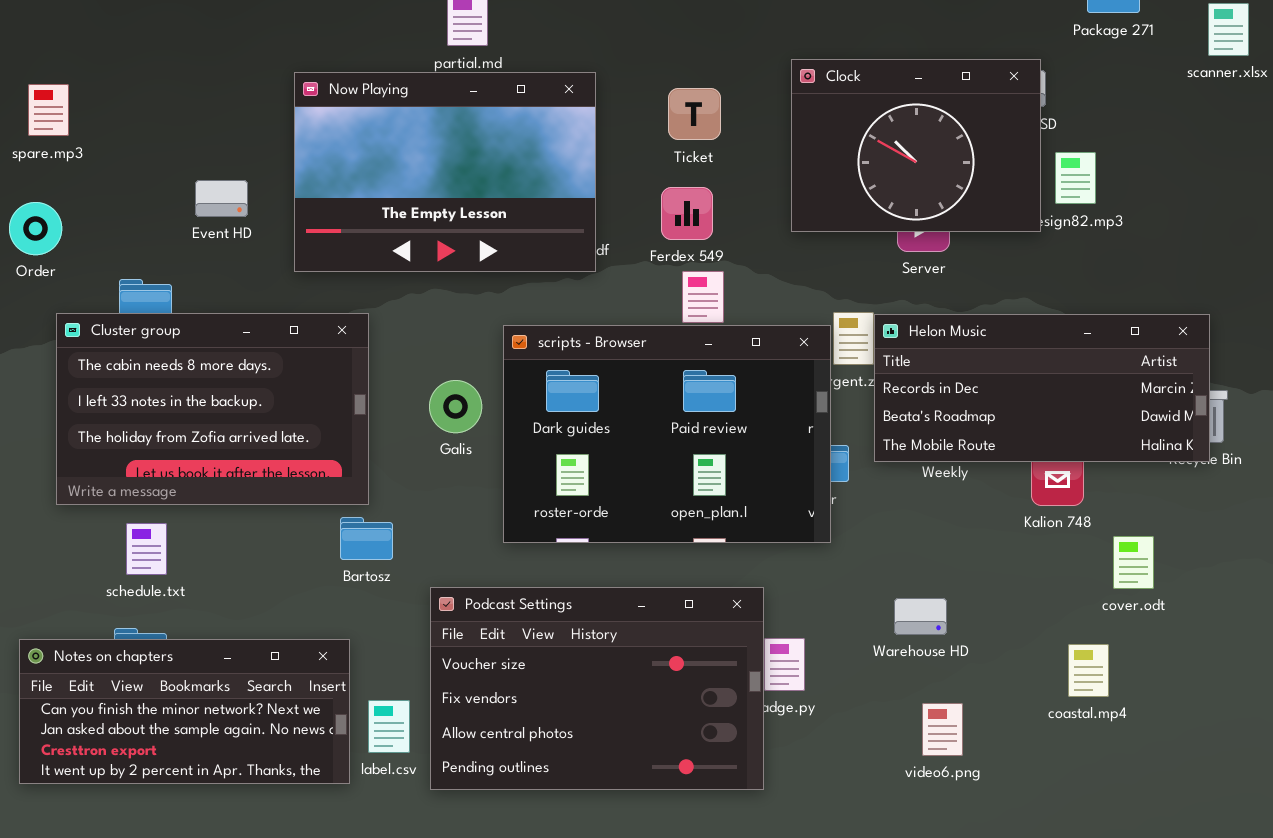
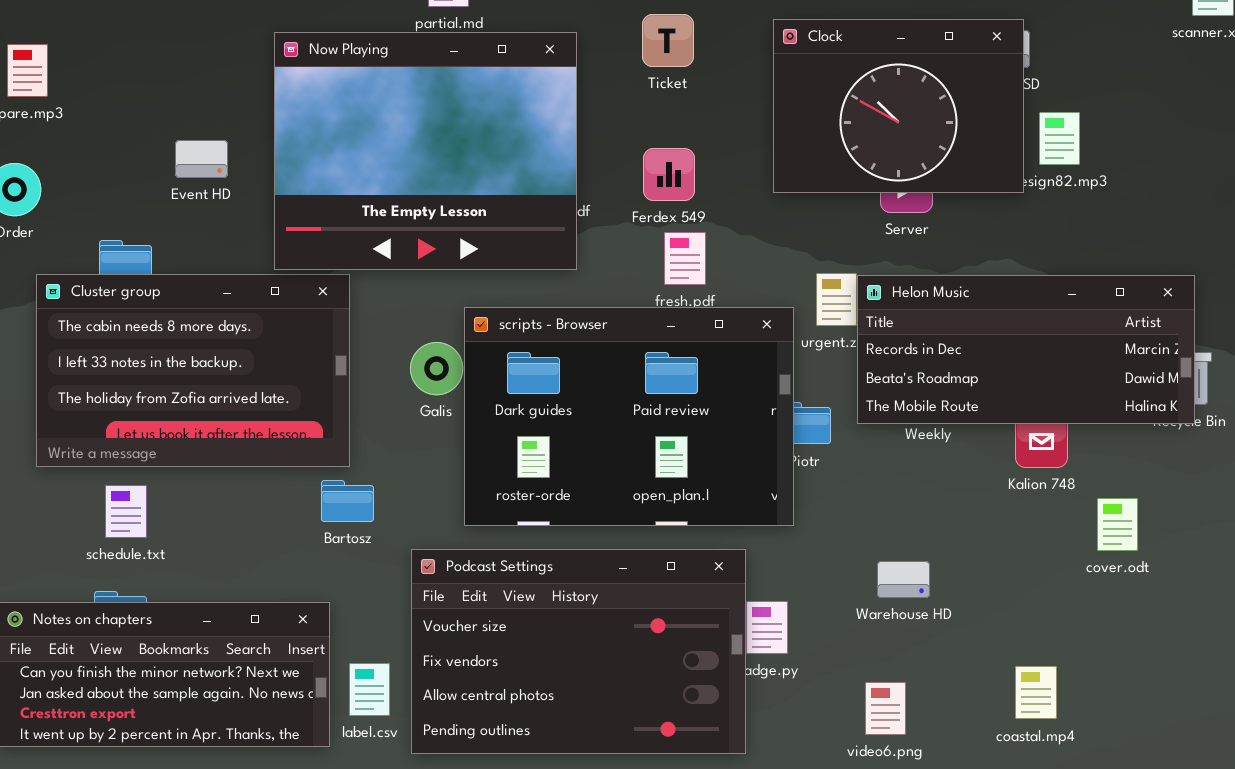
Now Playing: [294,72,596,272] -> [274,32,577,270], resized
Ticket: [668,88,721,140] -> [642,14,694,67], moved
scripts - Browser: [503,325,831,543] -> [464,307,794,526], moved
coastal.mp4: [1068,644,1109,697] -> [1015,666,1057,719], moved
video6.png: [922,703,963,756] -> [865,682,906,735], moved

